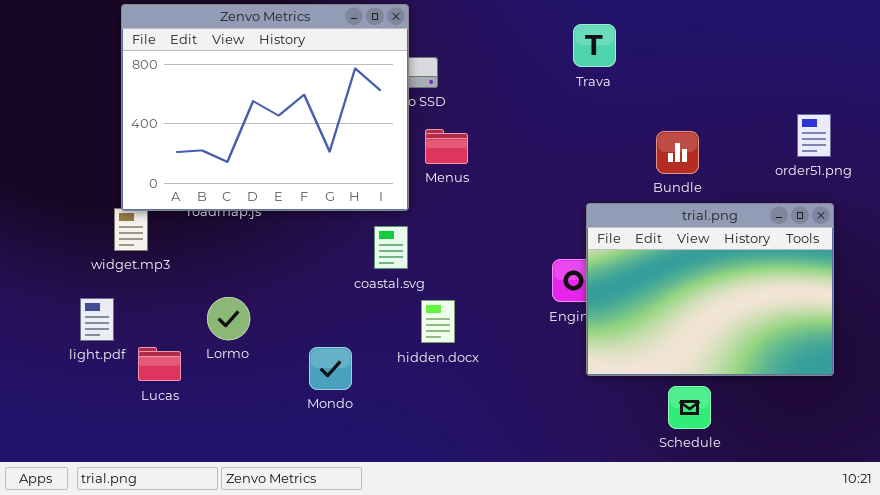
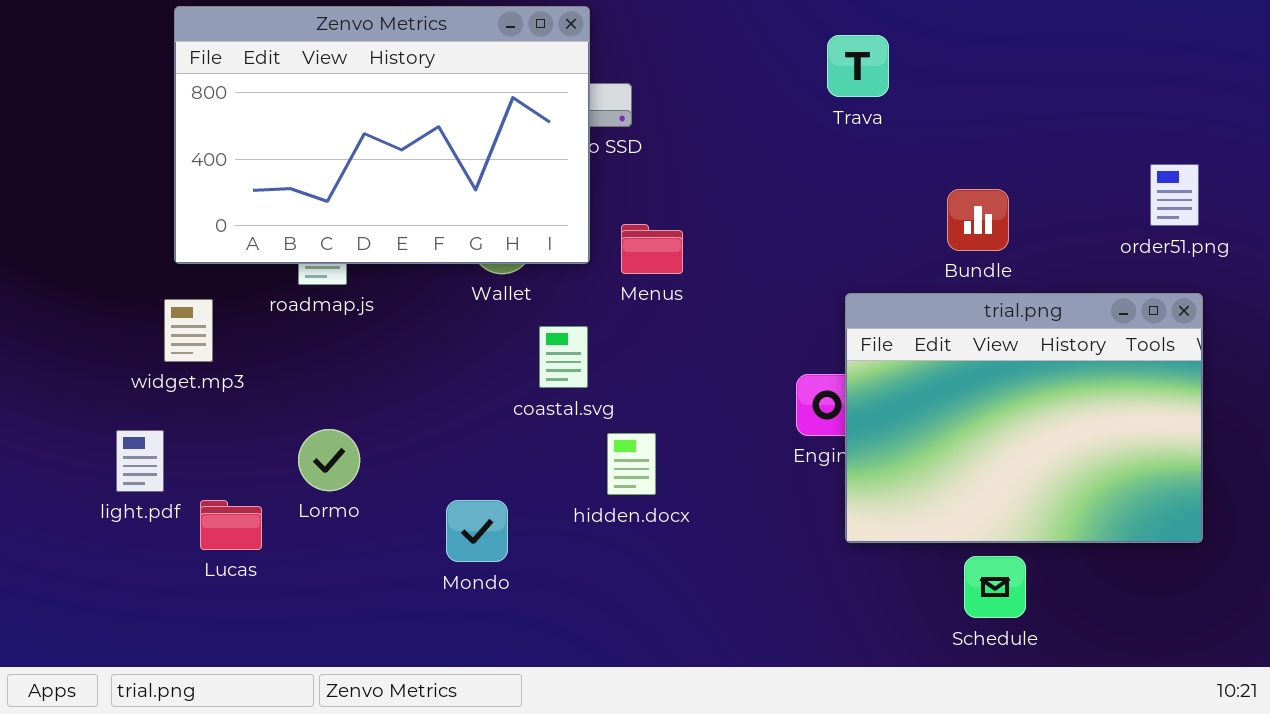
Zenvo Metrics: [121,4,409,211] -> [174,6,590,264], resized
Menus: [425,129,468,164] -> [621,224,683,274], moved

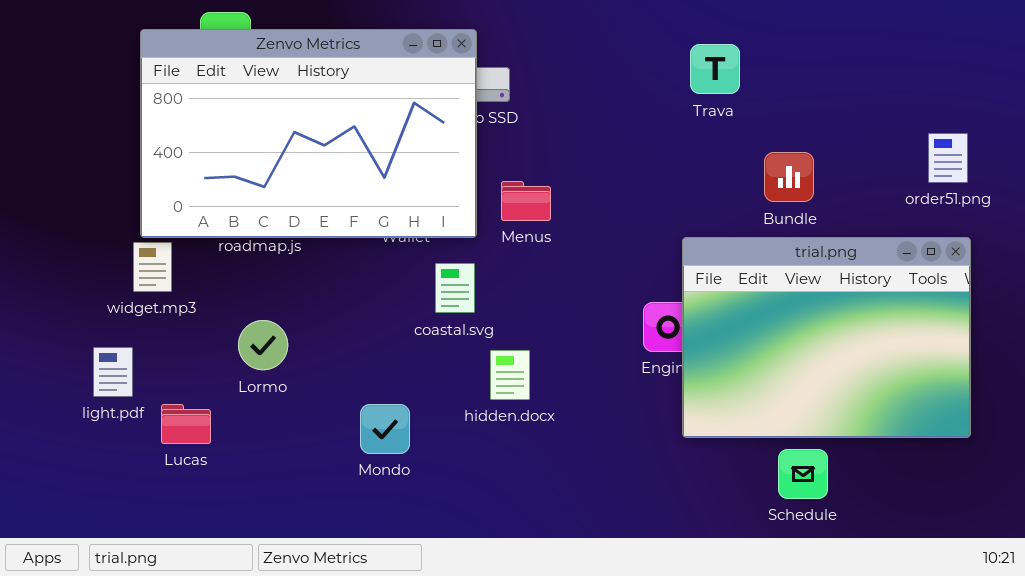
Zenvo Metrics: [174,6,590,264] -> [140,29,477,238], moved
Trava: [827,35,889,97] -> [690,44,740,94], moved
Lormo: [298,429,360,491] -> [238,320,288,370], moved

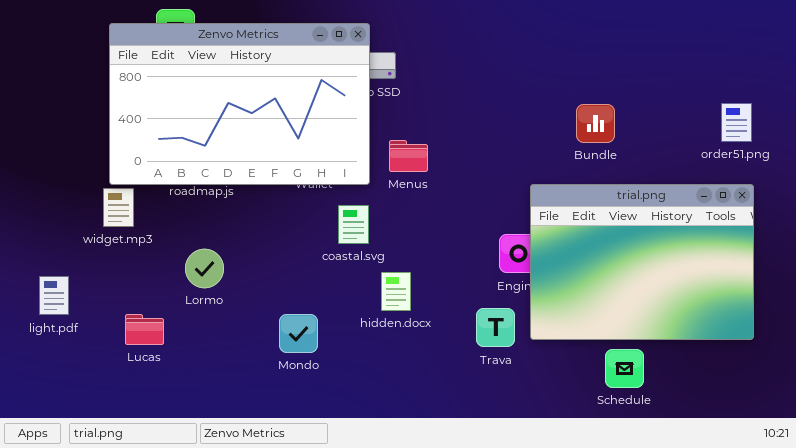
Trava: [690,44,740,94] -> [476,308,515,347], moved
Bundle: [764,152,814,202] -> [576,104,615,143], moved
light.pdf: [93,347,133,397] -> [39,276,69,315], moved

